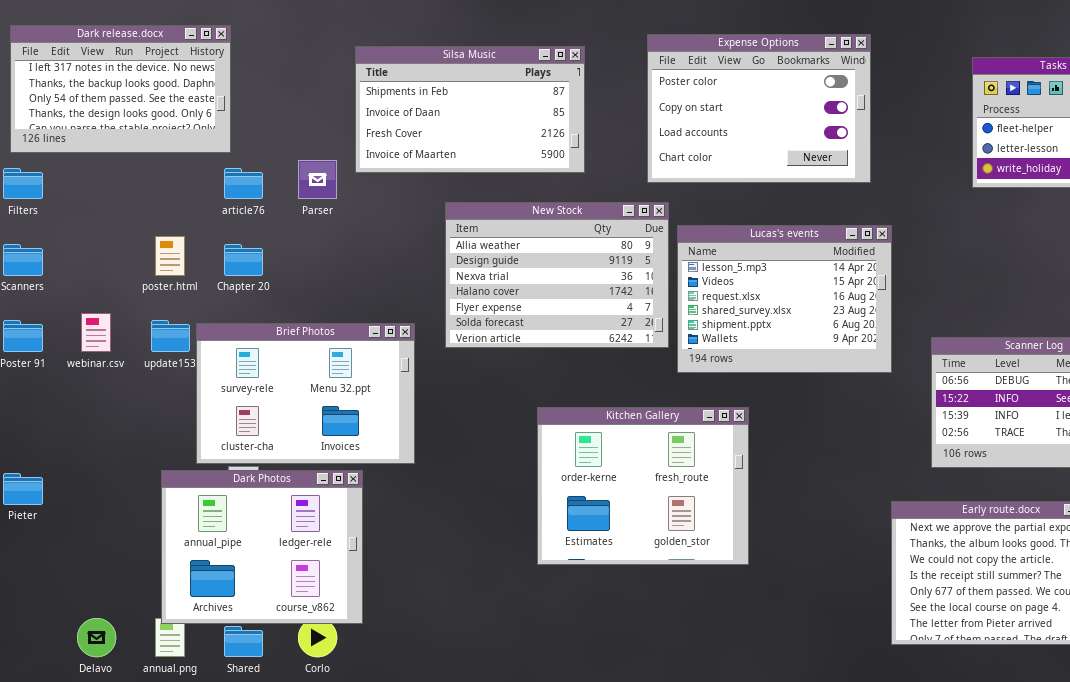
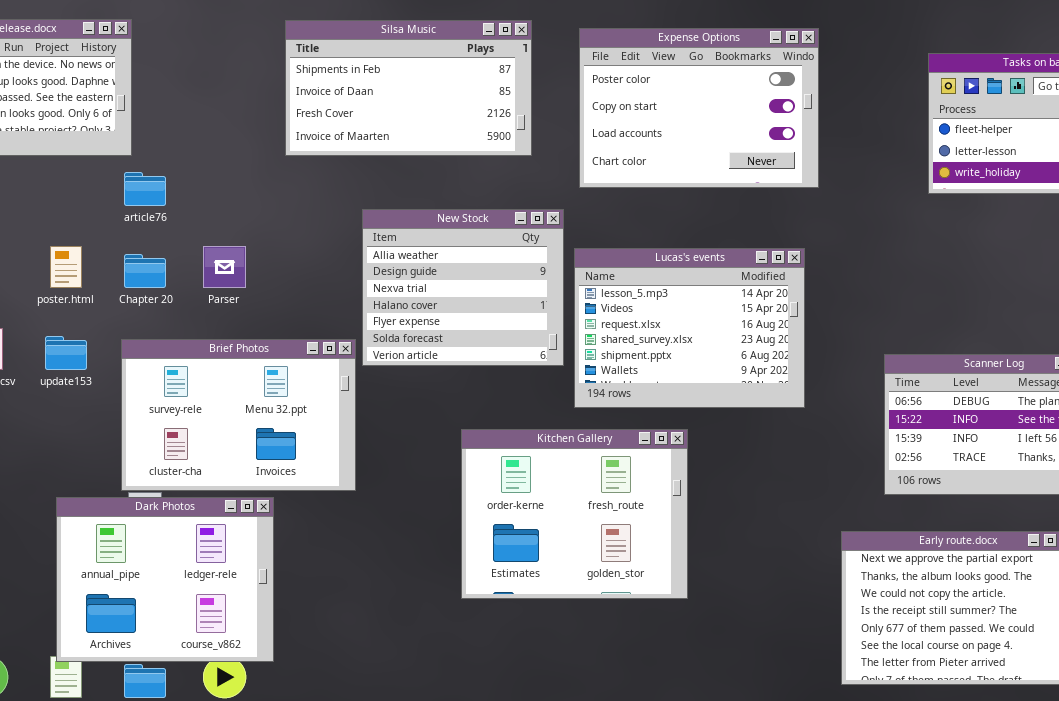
Silsa Music: [355,46,585,173] -> [285,20,532,156], moved
Parser: [298,160,337,199] -> [203,246,246,288], moved
New Stock: [445,202,669,348] -> [362,209,564,366], resized
Lucas's events: [677,225,892,373] -> [574,248,805,408], moved
Brief Photos: [196,323,415,464] -> [121,339,356,491], moved

